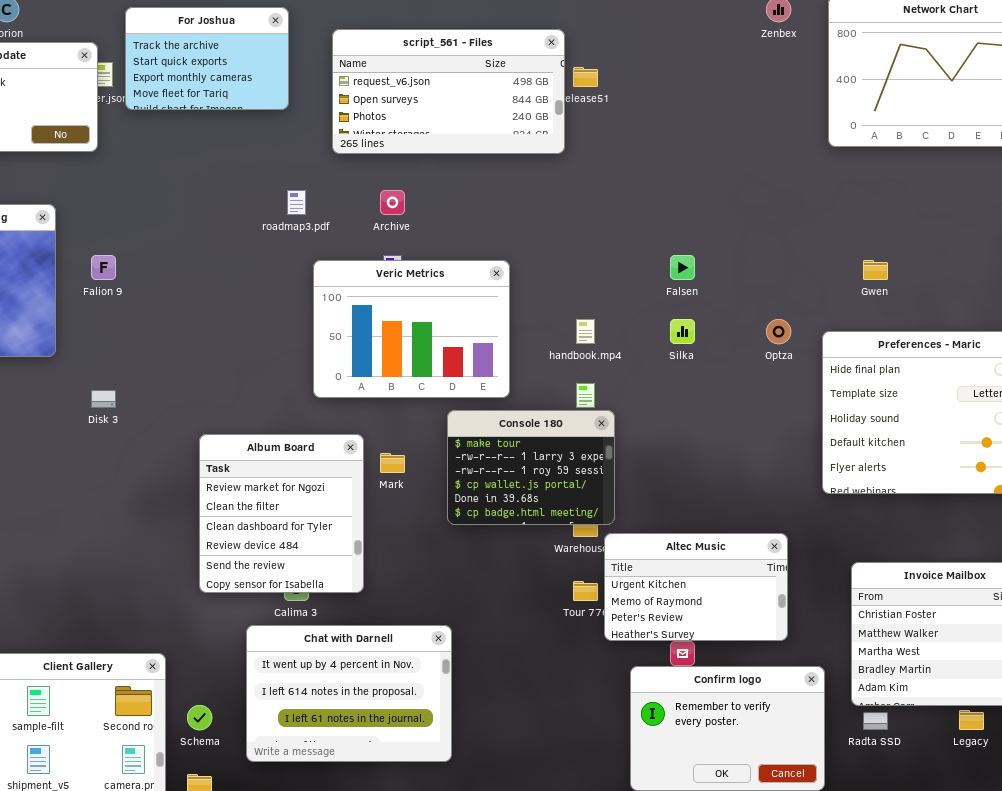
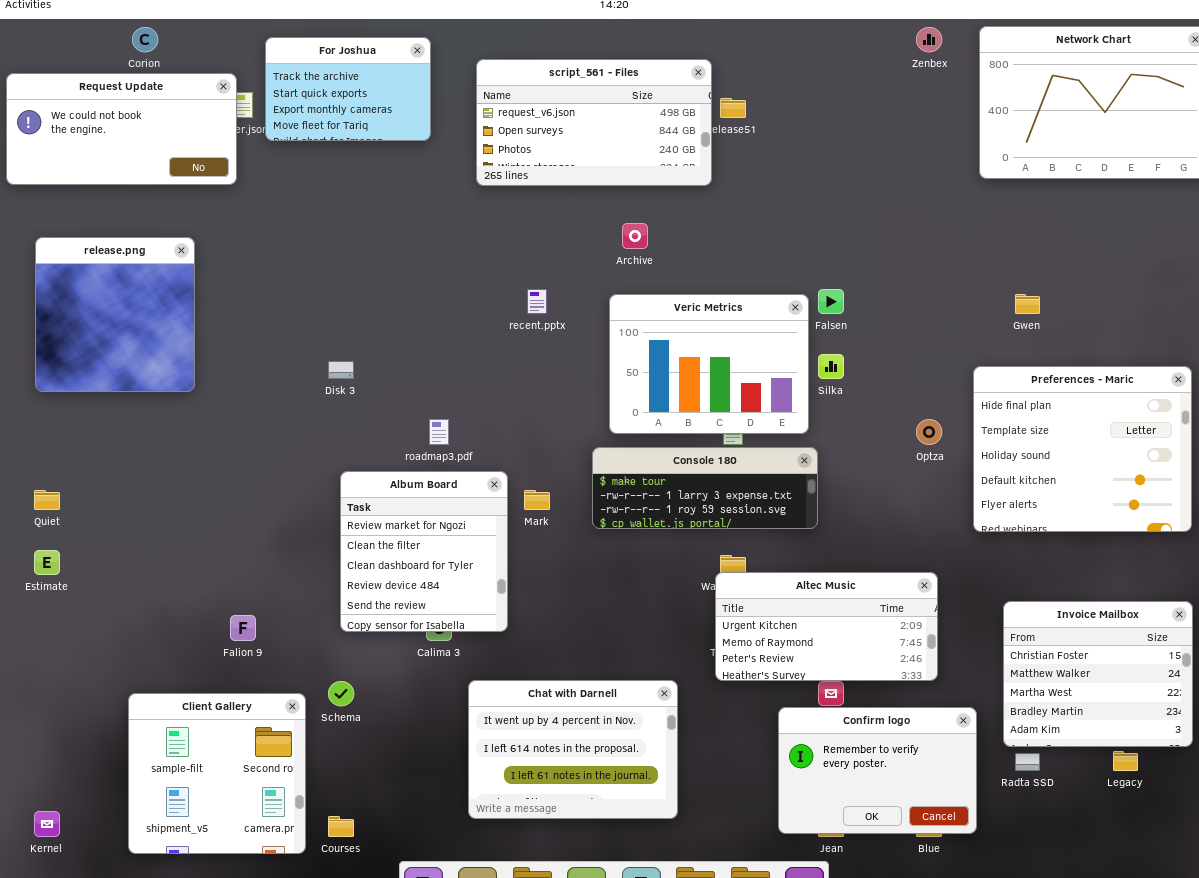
roadmap3.pdf: [287,190,306,215] -> [429,419,449,445], moved
Archive: [380,190,405,215] -> [622,223,648,249], moved
Falion 9: [91,255,116,280] -> [230,615,256,641], moved
Veric Metrics: [313,260,510,398] -> [609,294,809,434], moved
Optza: [766,319,791,344] -> [916,419,942,445], moved
Disk 3: [91,390,116,408] -> [328,361,354,379], moved
Console 180: [447,410,615,525] -> [592,447,818,529], resized
Altec Music: [604,533,788,641] -> [715,572,938,681], resized
Chat with Darnell: [246,625,452,762] -> [468,680,678,819], moved
Schema: [187,705,212,730] -> [328,681,354,706], moved

